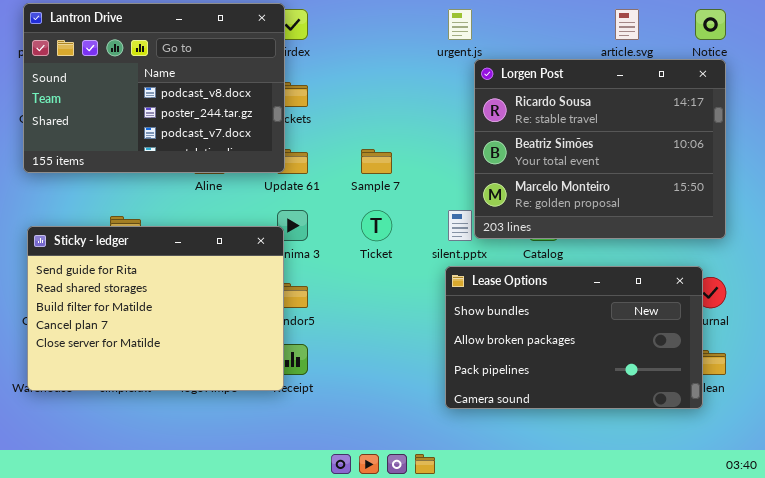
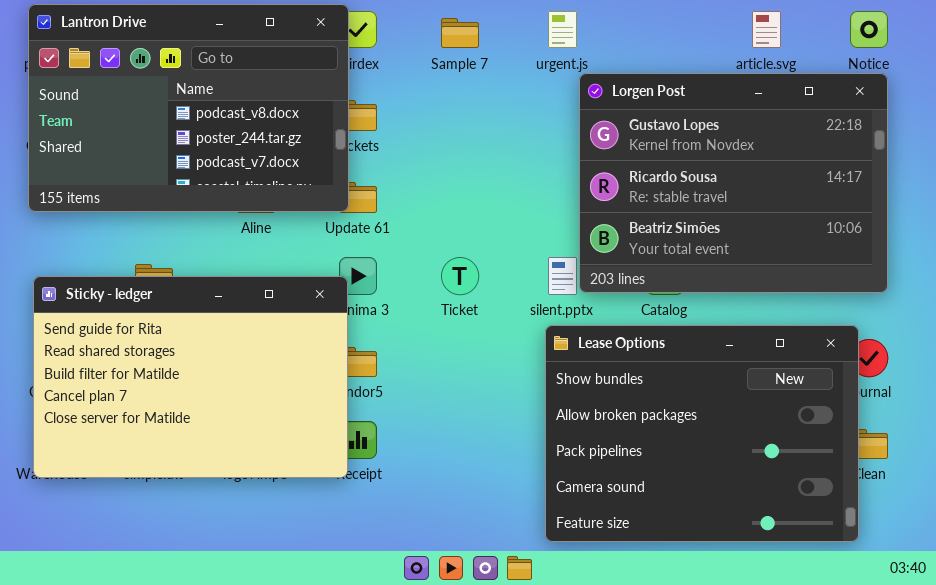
Lorgen Post: [474,59,726,239] -> [579,73,888,293], scrolled up 1 row
Sample 7: [361,149,392,174] -> [441,18,479,48], moved
Lease Options: [445,266,703,409] -> [545,325,859,542], resized

